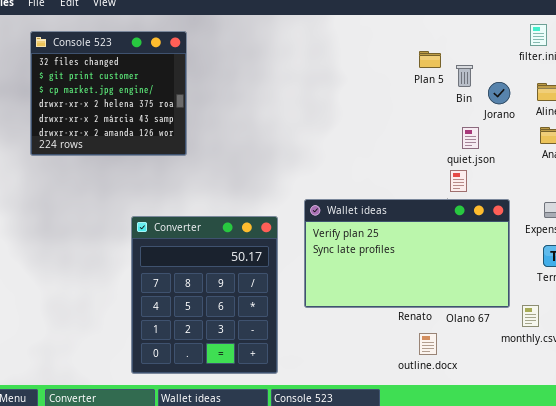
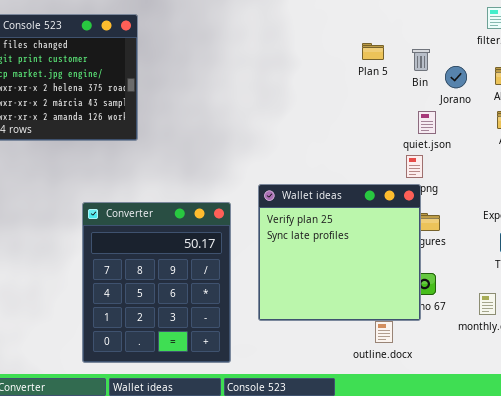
Plan 5: [419,51,441,68] -> [362,43,384,60], moved
Wallet ideas: [304,199,510,308] -> [258,184,421,321], resized

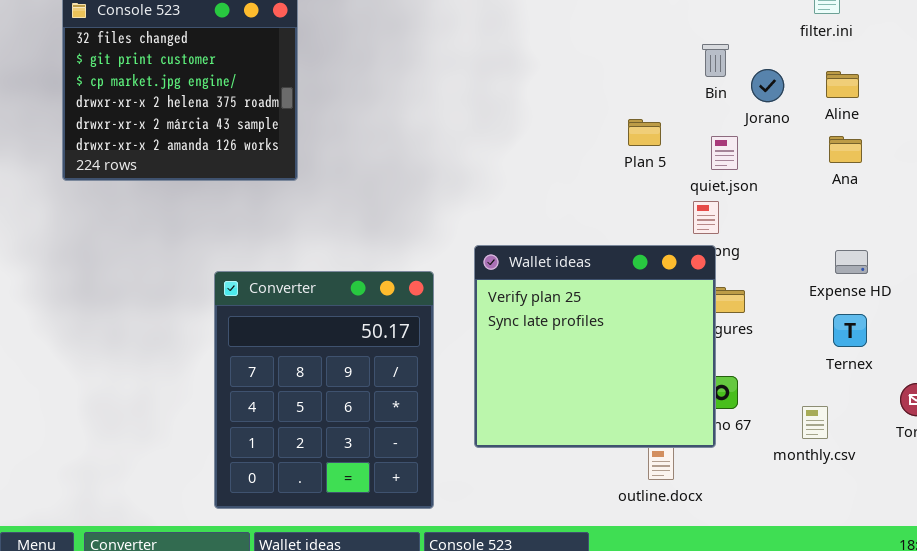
Plan 5: [362,43,384,60] -> [628,119,661,146], moved

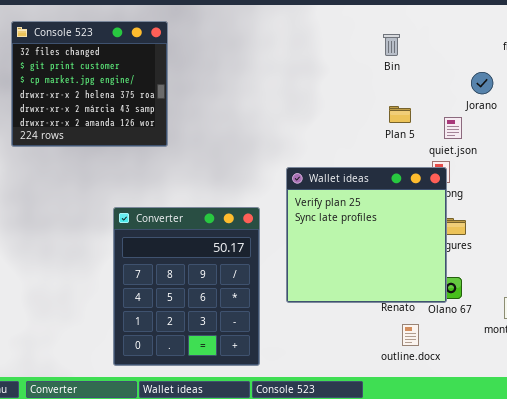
Bin: [702,44,729,77] -> [383,34,400,56], moved
Wallet ideas: [474,245,716,448] -> [286,167,447,303], moved

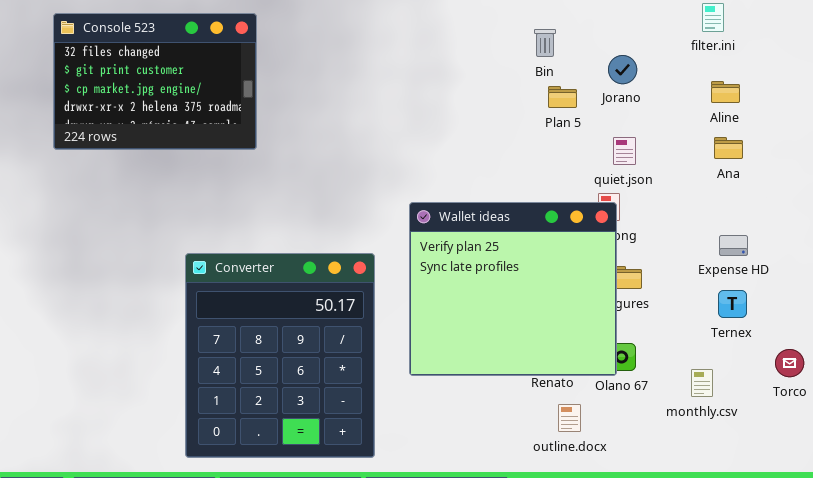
Console 523: [11,21,168,147] -> [53,13,257,150], resized
Jorano: [471,72,493,94] -> [608,55,637,84], moved
Plan 5: [389,106,411,123] -> [548,86,577,108], moved

